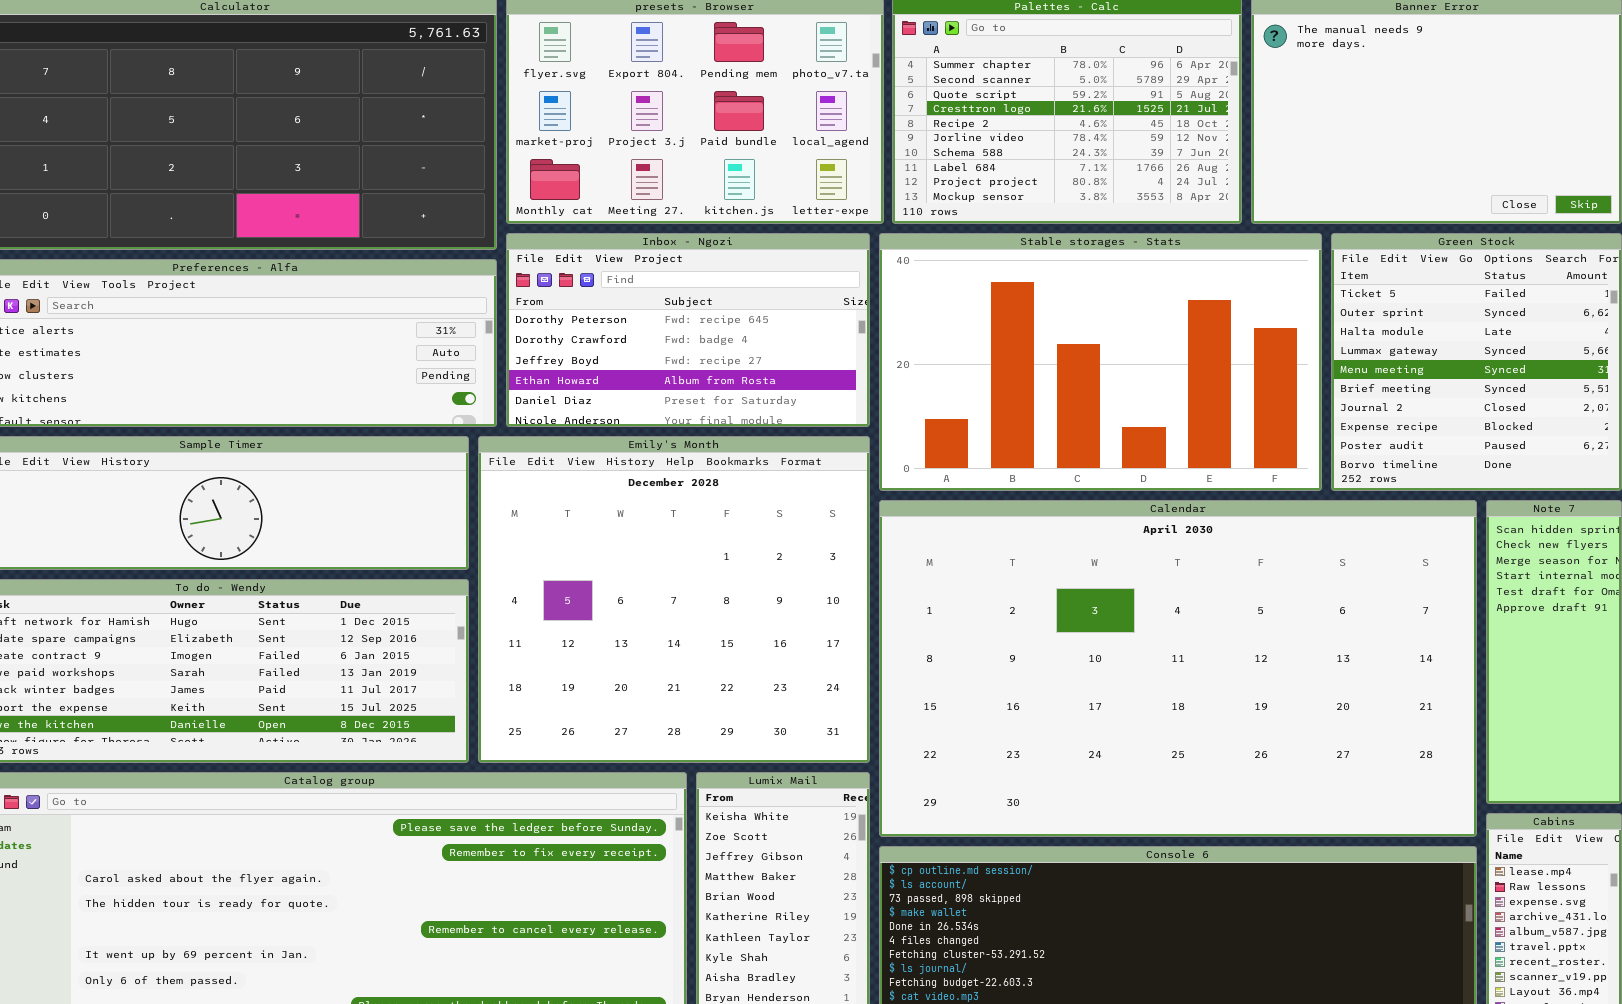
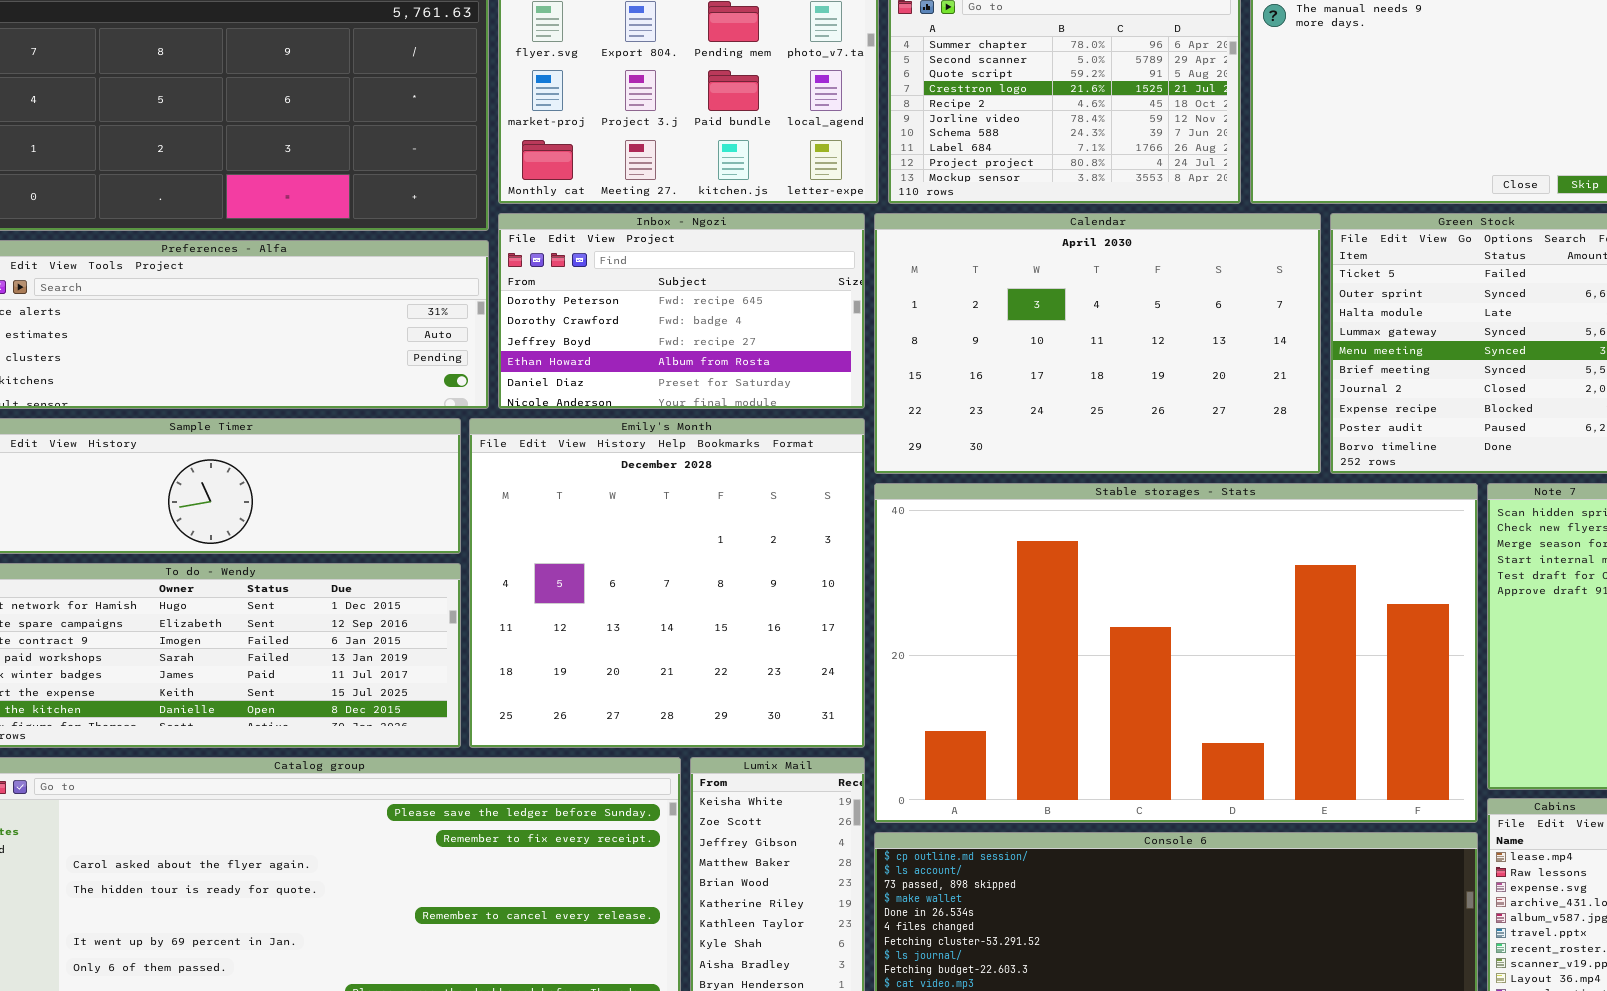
Stable storages - Stats: [879,233,1322,491] -> [874,483,1478,823], moved, resized
Calendar: [879,500,1477,837] -> [874,213,1321,474], moved, resized

